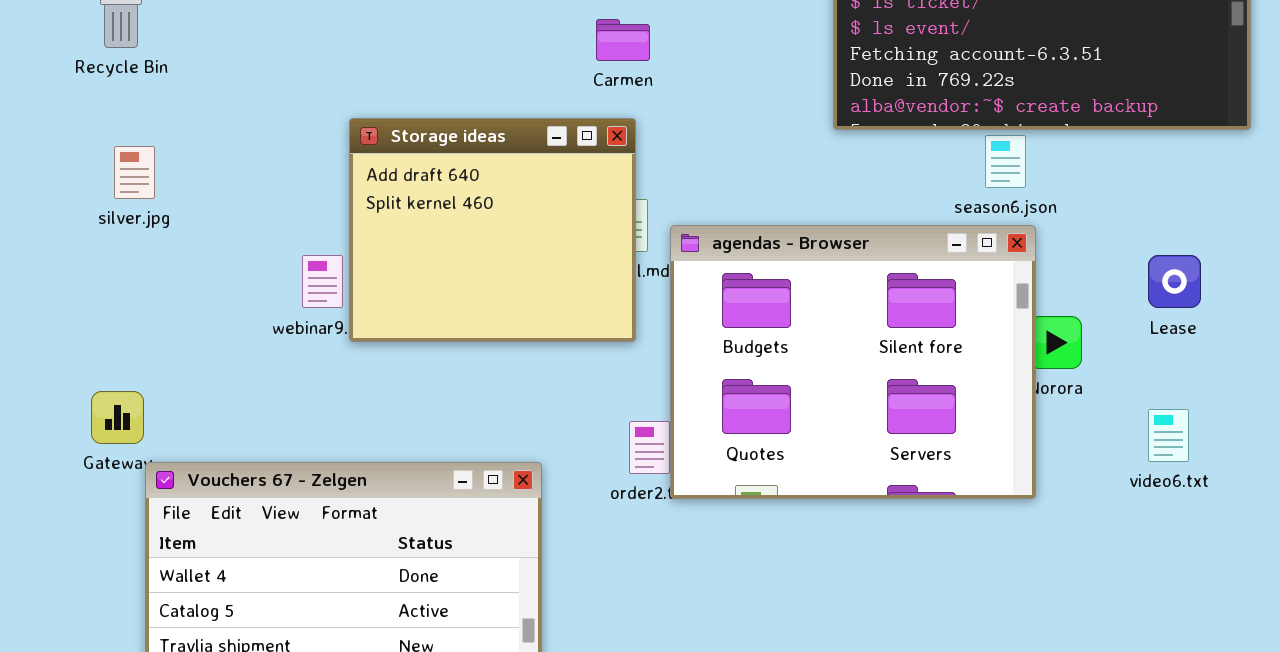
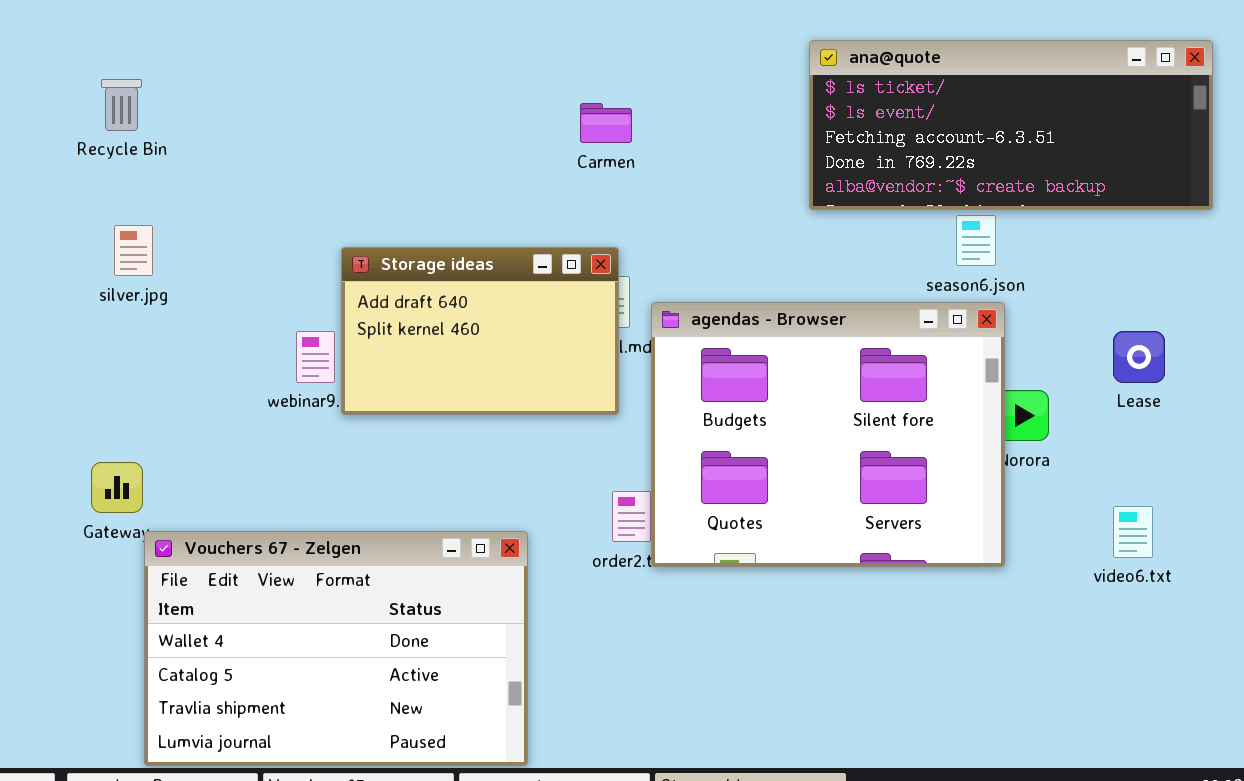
Storage ideas: [349,118,636,342] -> [341,247,619,415], resized
video6.txt: [1148,409,1189,462] -> [1113,506,1153,558], moved

